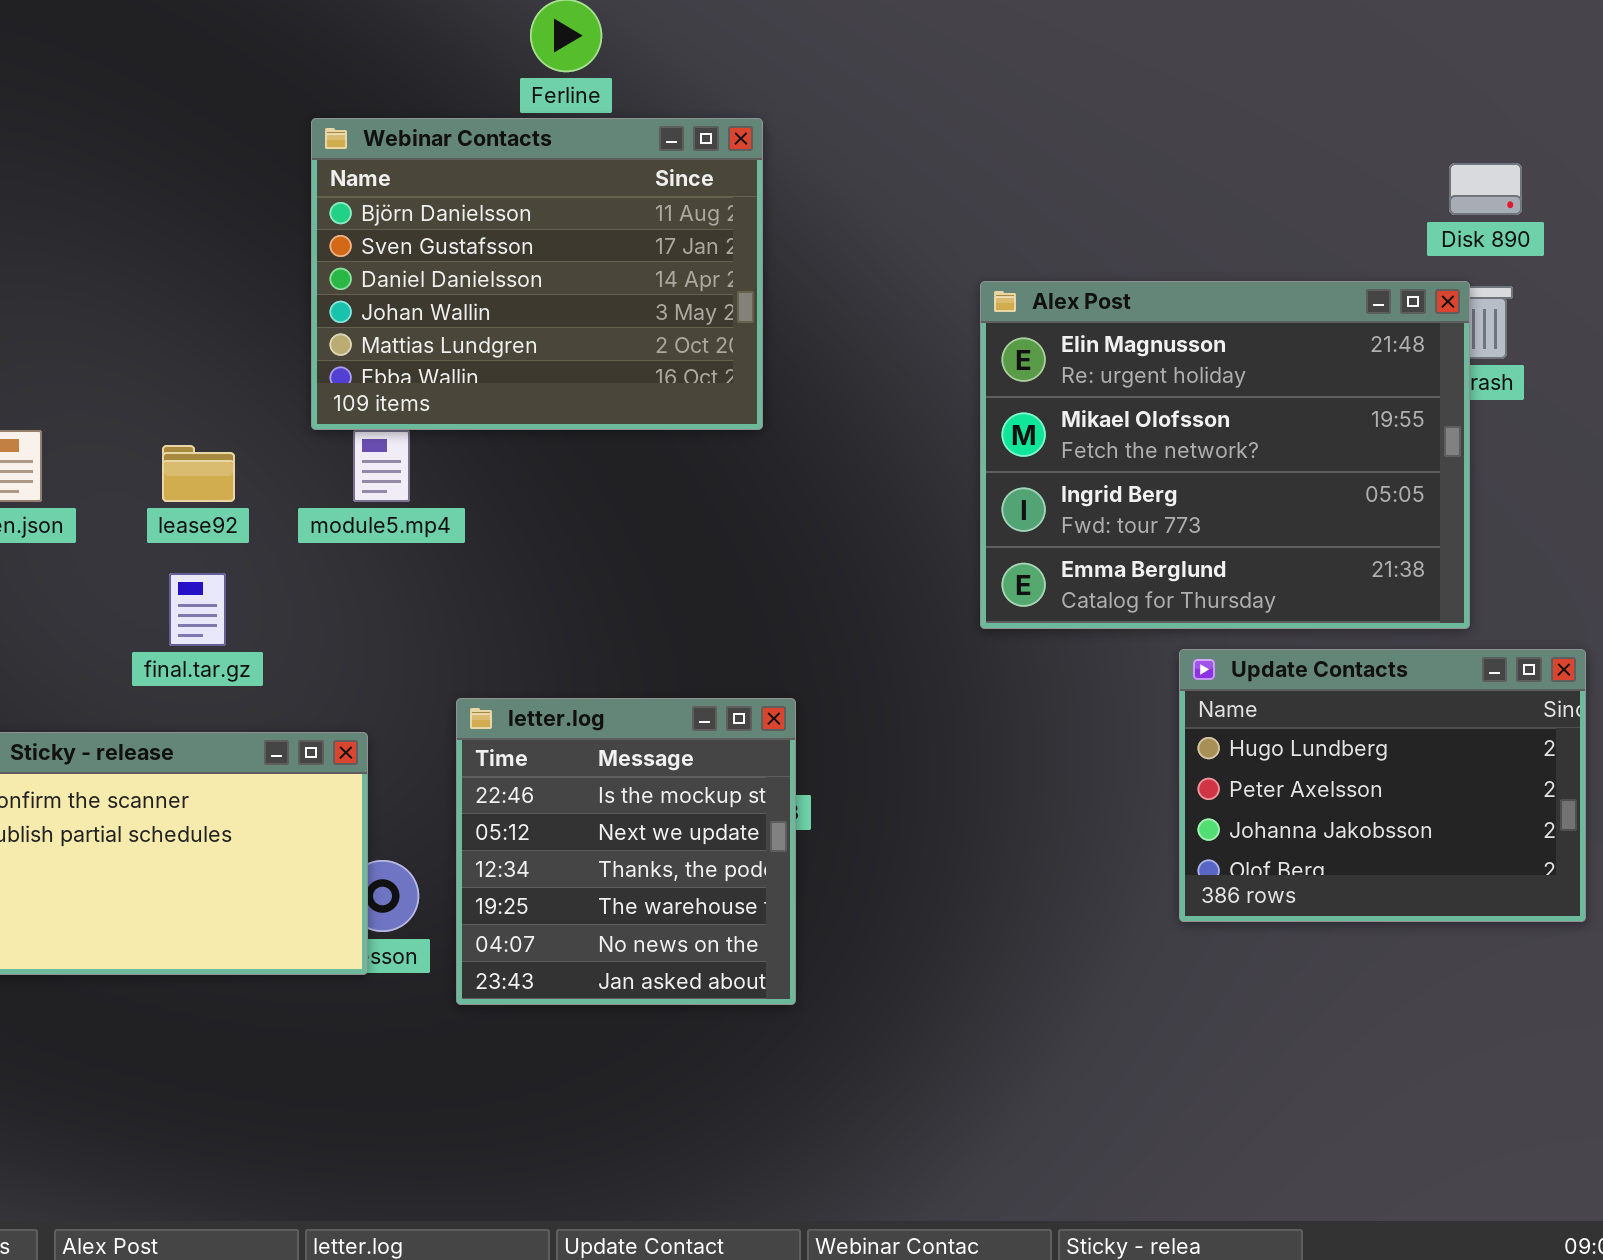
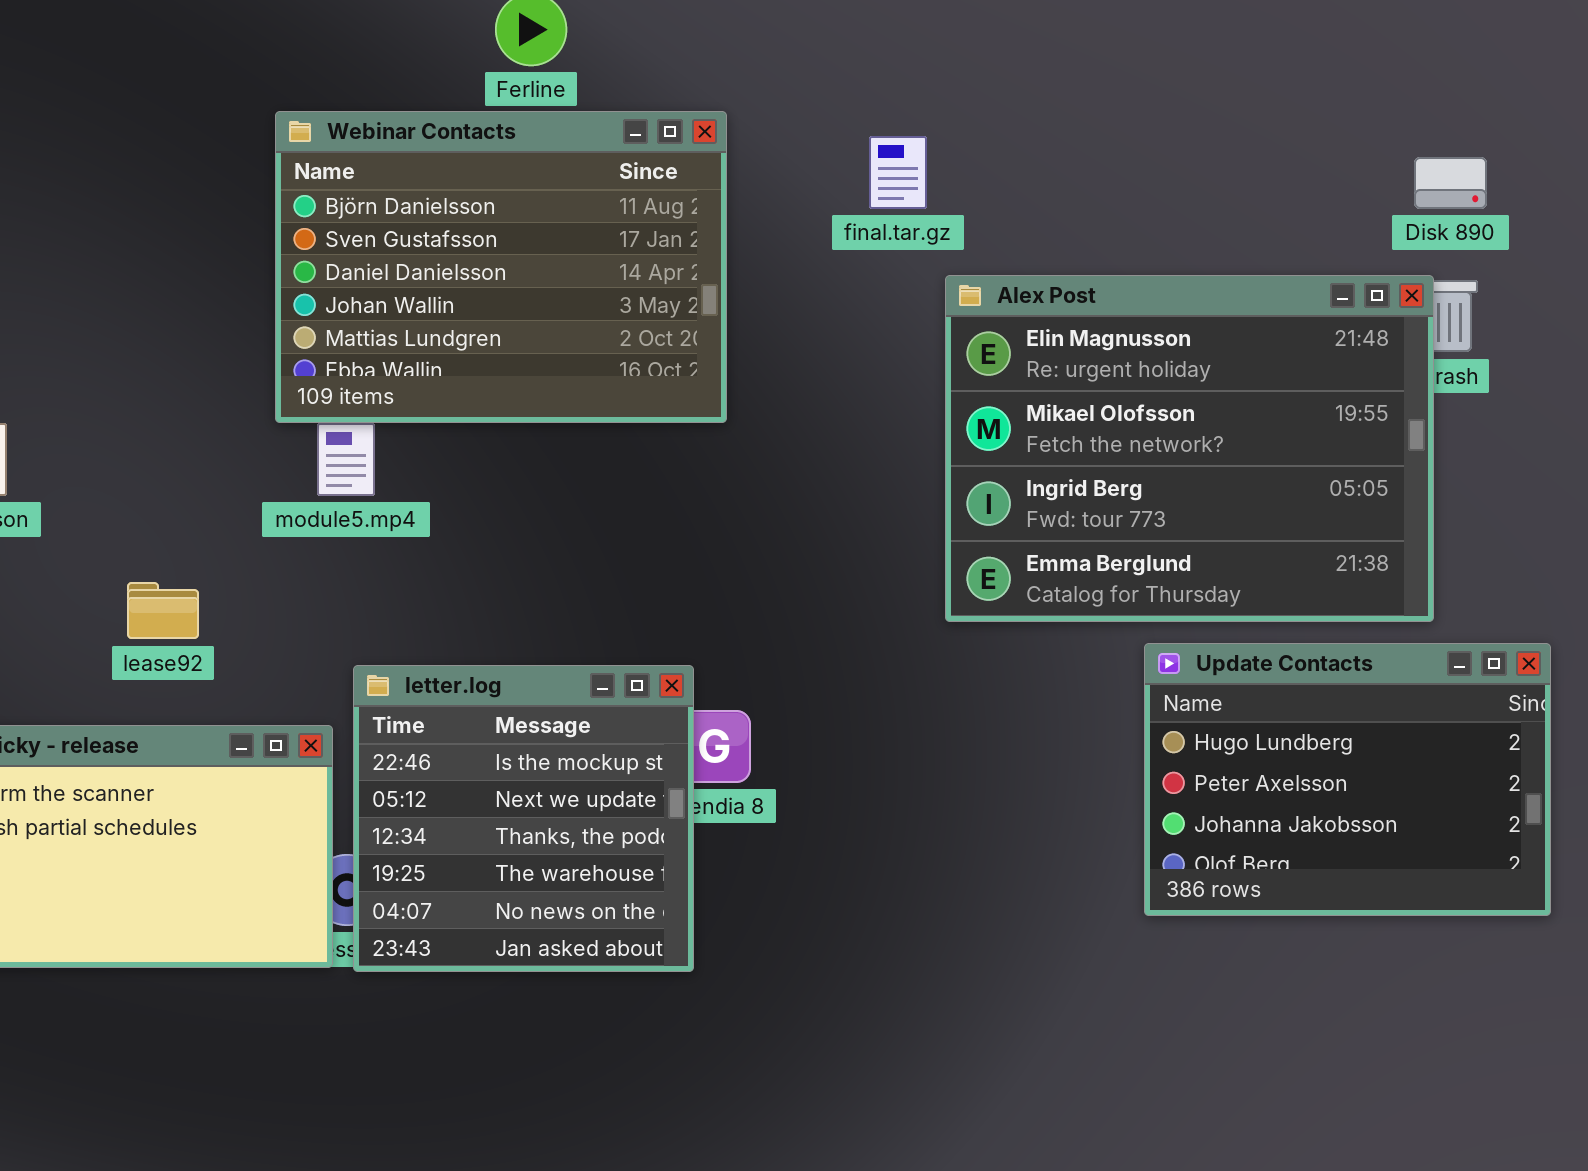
lease92: [162,445,235,502] -> [127,582,199,639], moved
final.tar.gz: [169,573,226,646] -> [869,136,927,209], moved
letter.log: [456,698,796,1005] -> [353,665,694,972], moved

